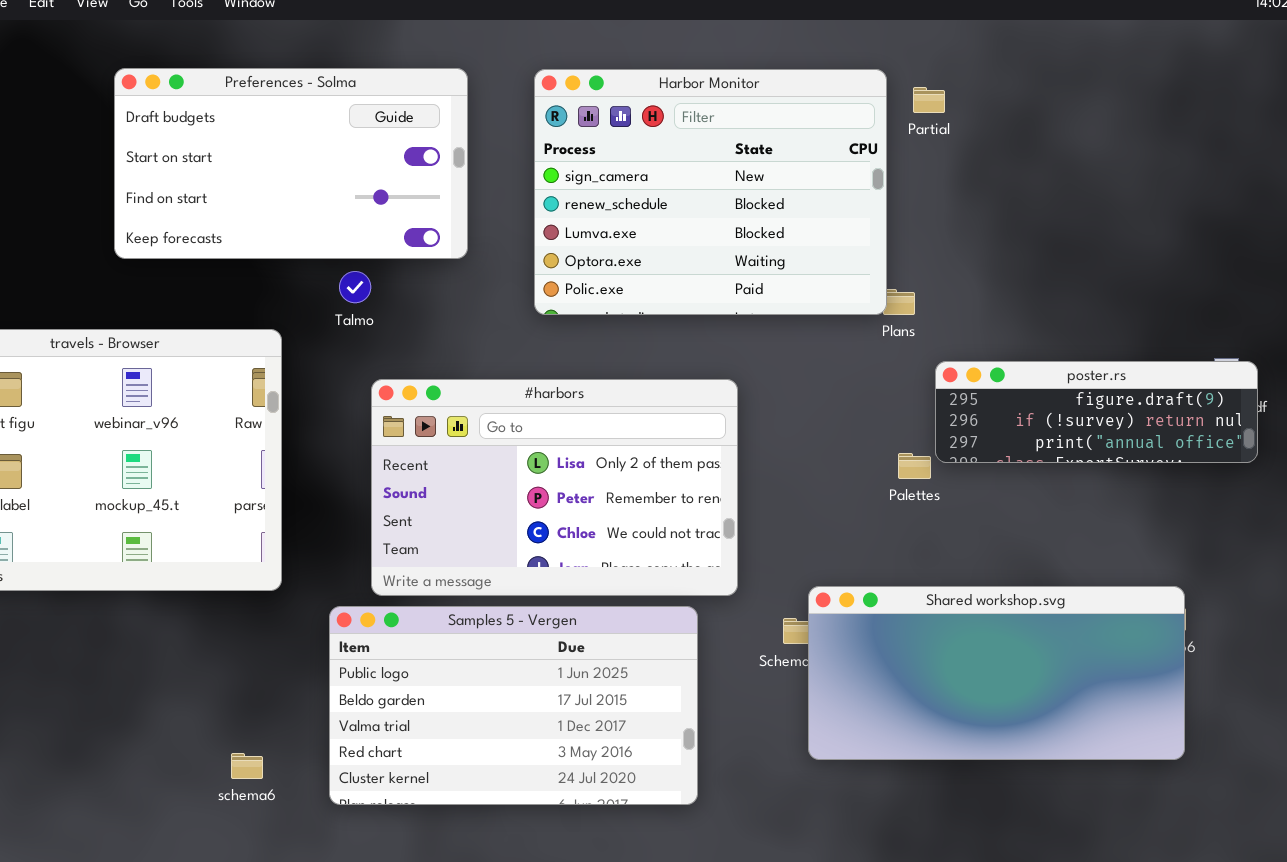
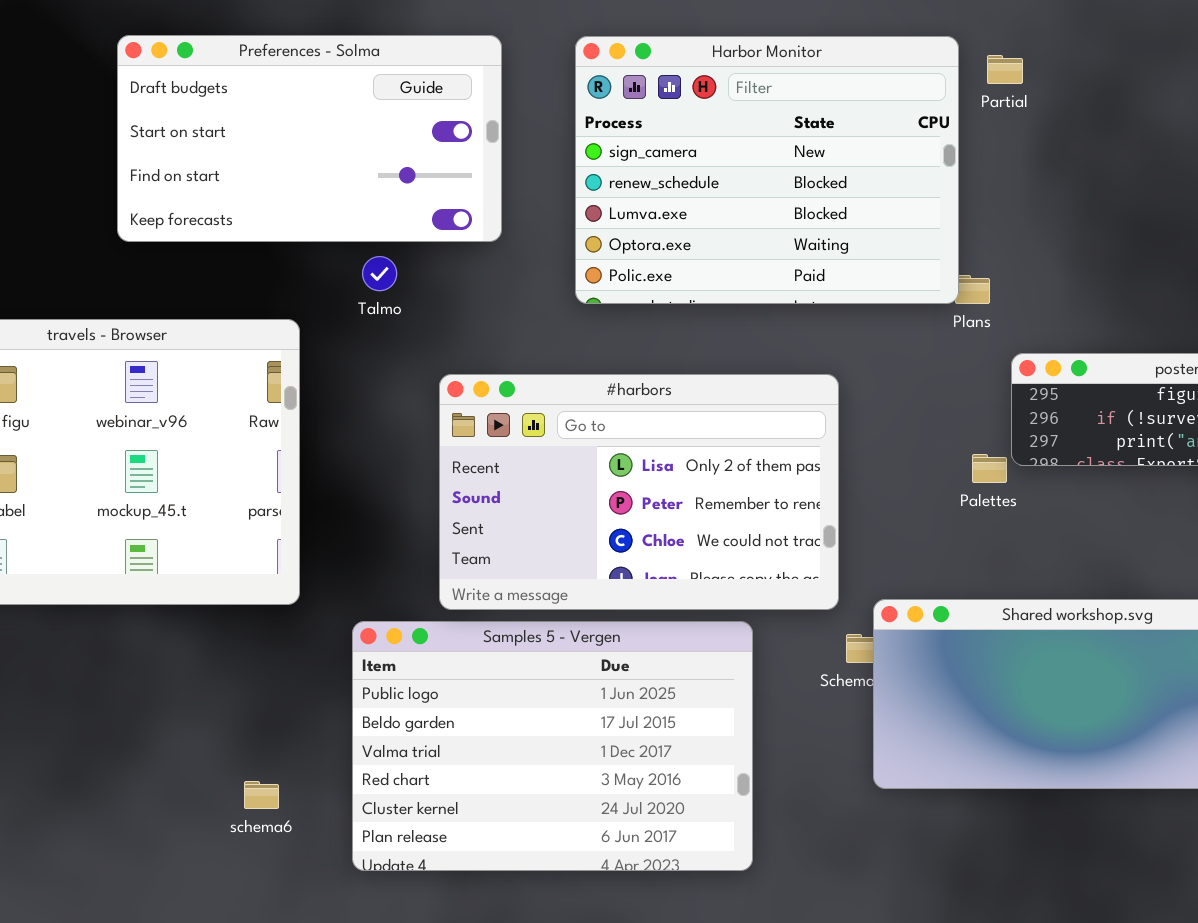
#harbors: [371,379,738,596] -> [439,374,839,610], moved
Samples 5 - Vergen: [329,606,698,805] -> [352,621,753,871], resized

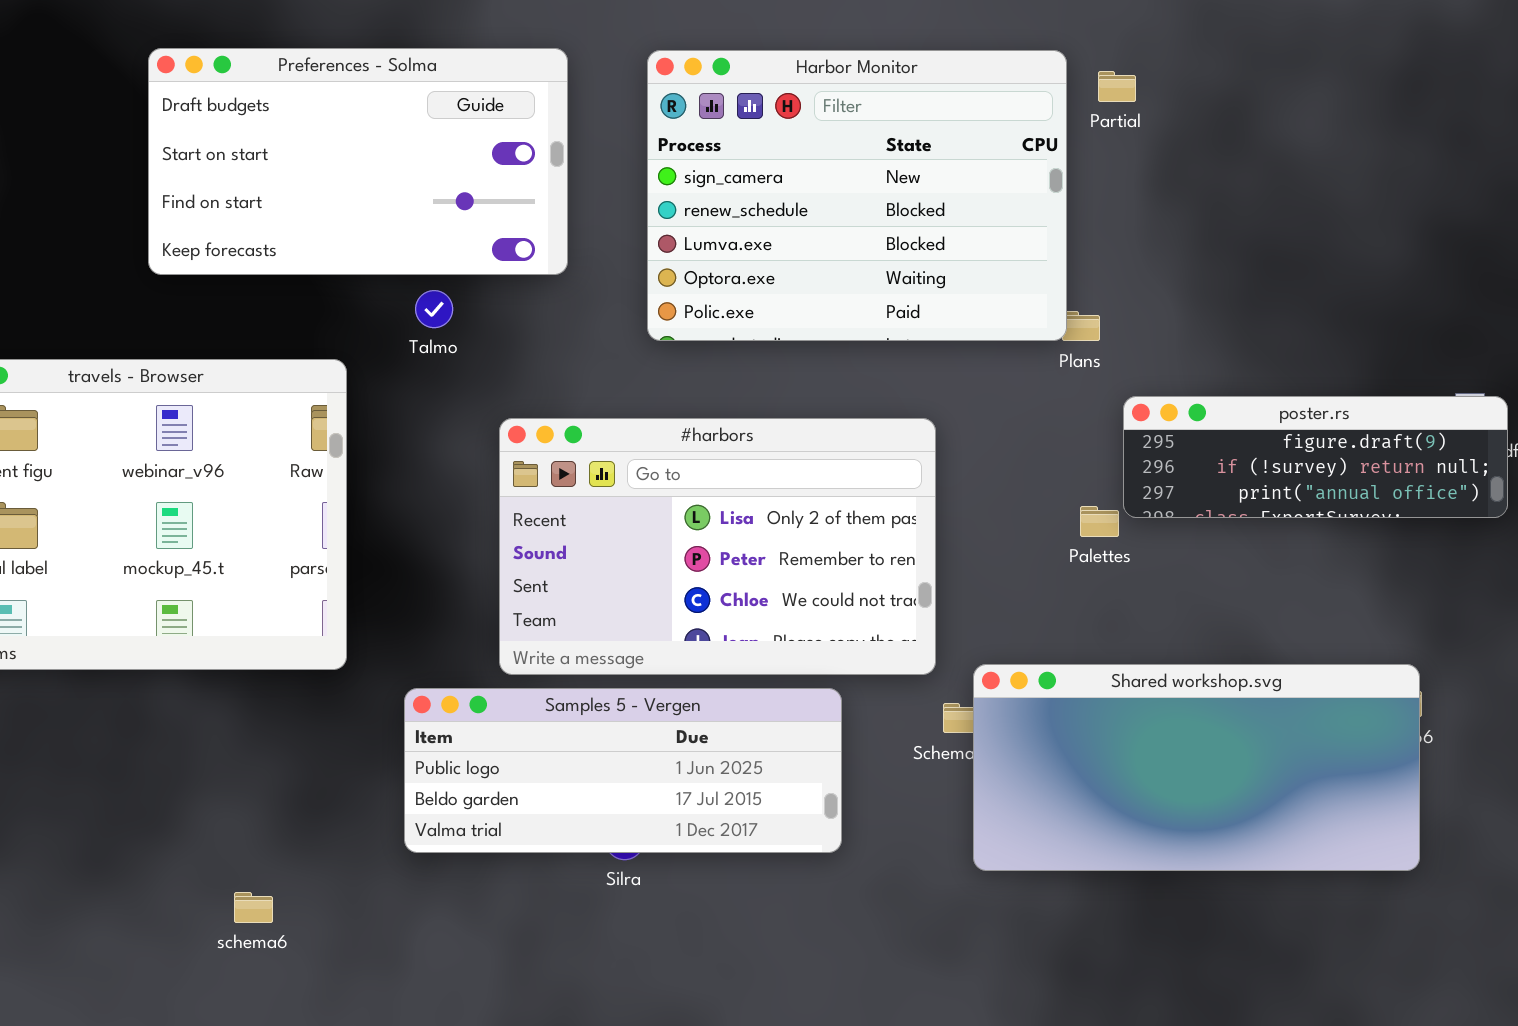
Samples 5 - Vergen: [352,621,753,871] -> [404,688,842,853], resized
schema6: [244,781,279,809] -> [234,892,273,923], moved

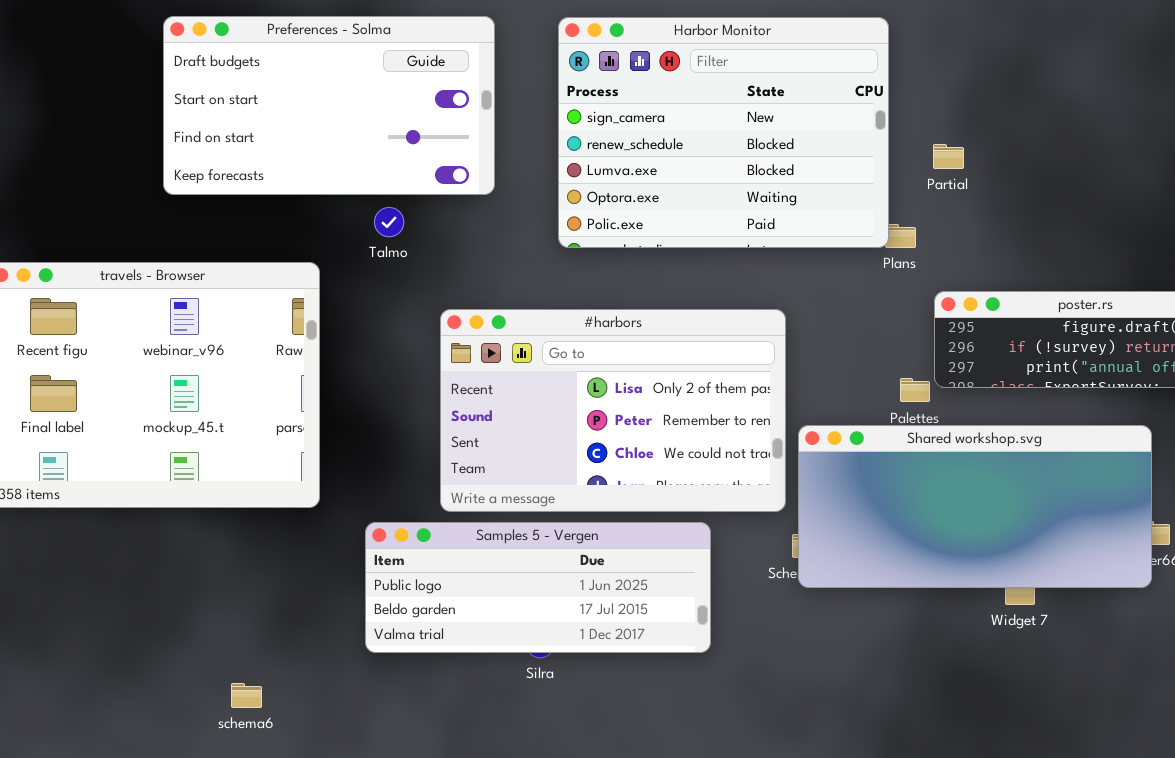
Partial: [1098,71,1136,102] -> [933,144,964,169], moved
Shared workshop.svg: [973,664,1420,871] -> [798,425,1152,588], moved

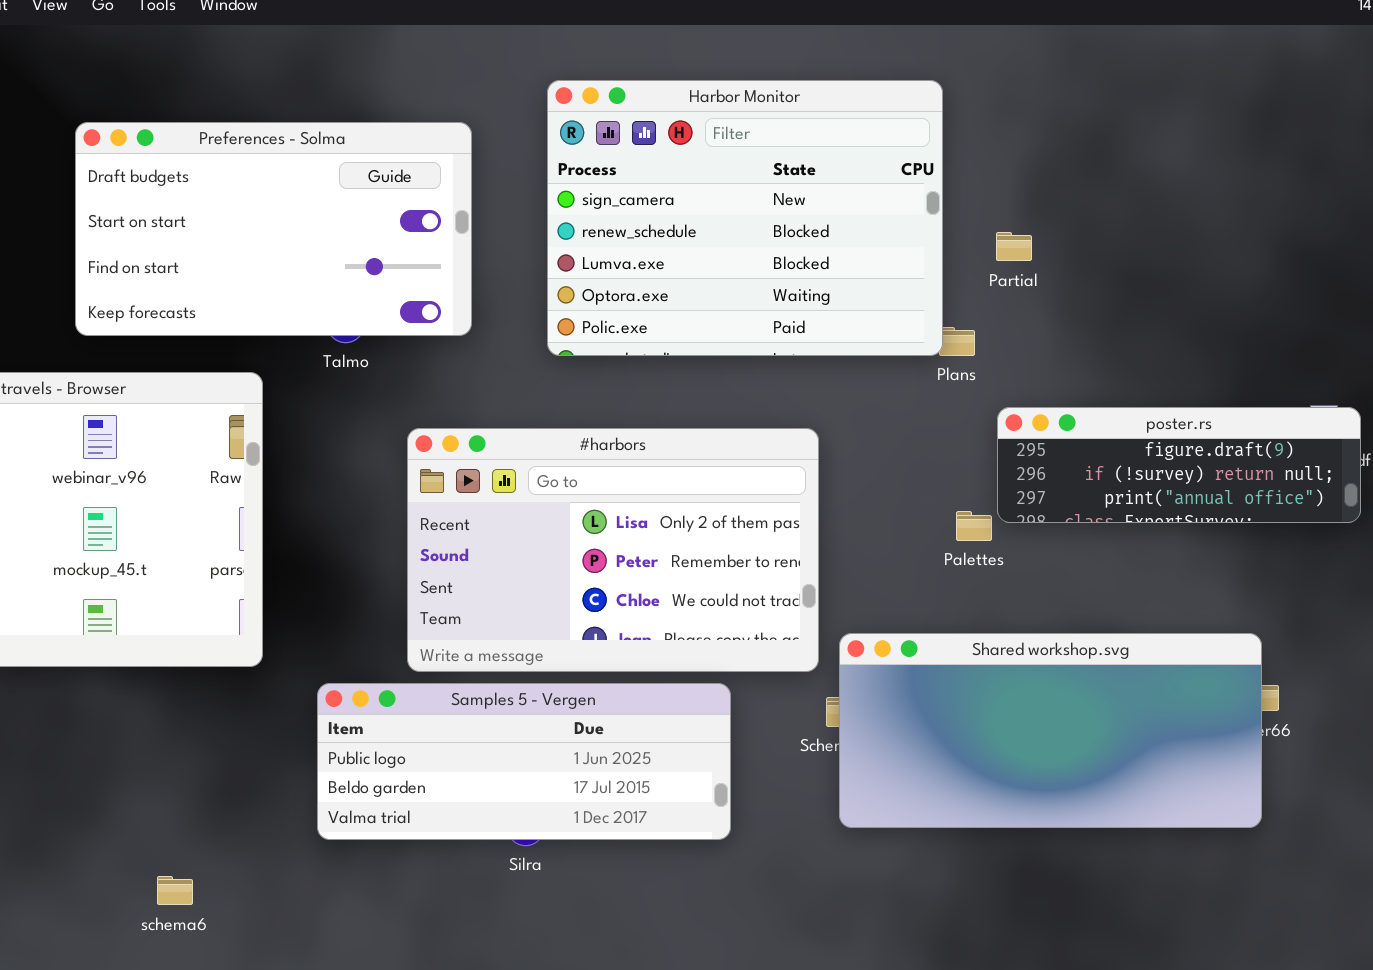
Preferences - Solma: [163,16,495,195] -> [75,122,472,336], moved
Shared workshop.svg: [798,425,1152,588] -> [839,633,1262,828], moved

